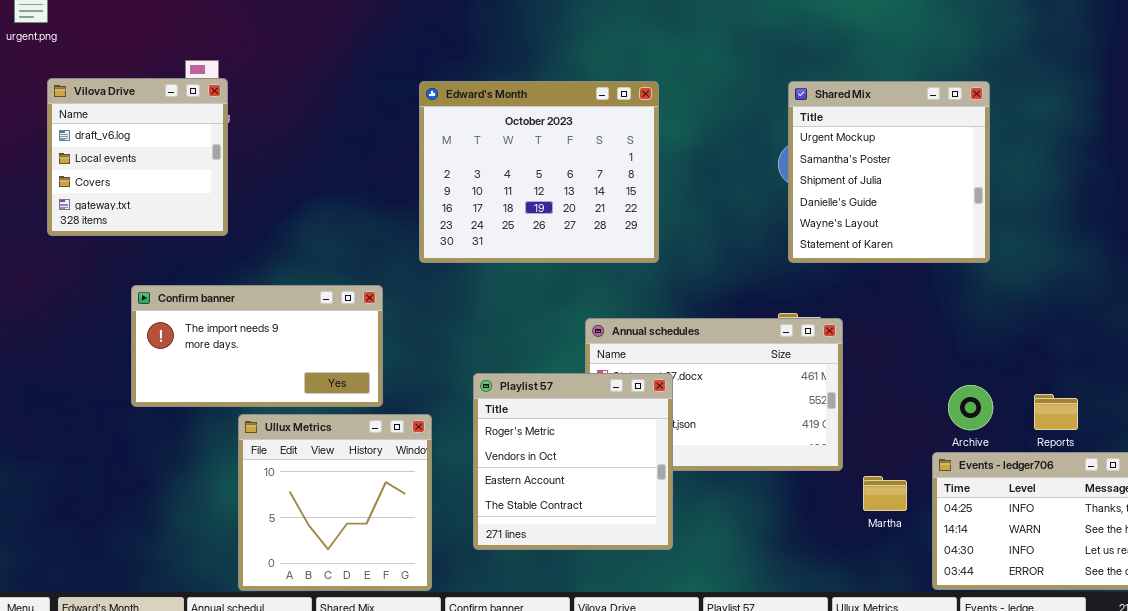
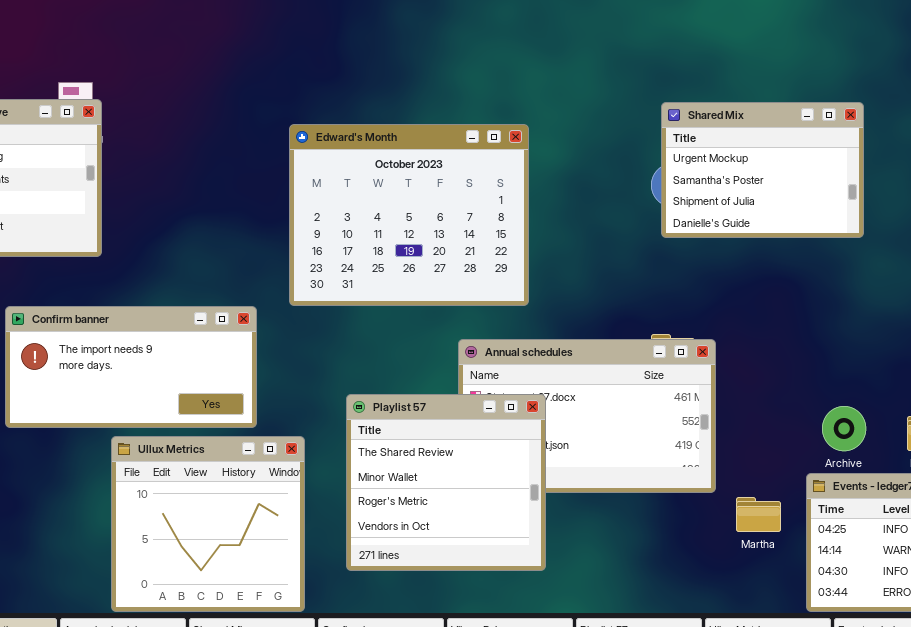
Edward's Month: [419,81,659,263] -> [289,124,529,306], moved
Shared Mix: [788,81,990,263] -> [661,102,864,238], resized
Playlist 57: [473,373,673,550] -> [346,394,546,571], scrolled up 2 rows

